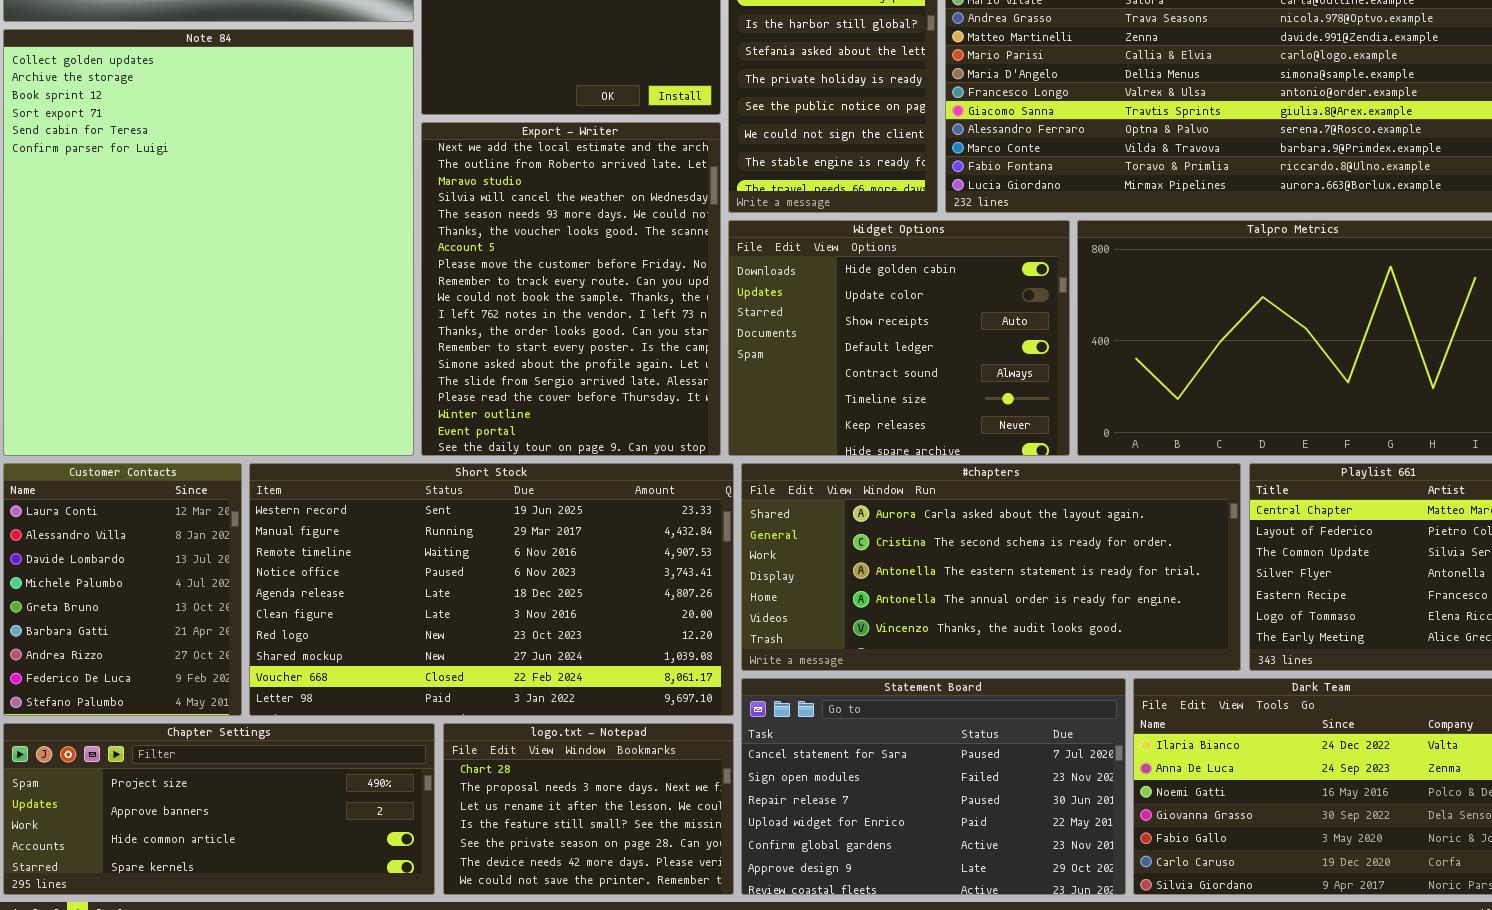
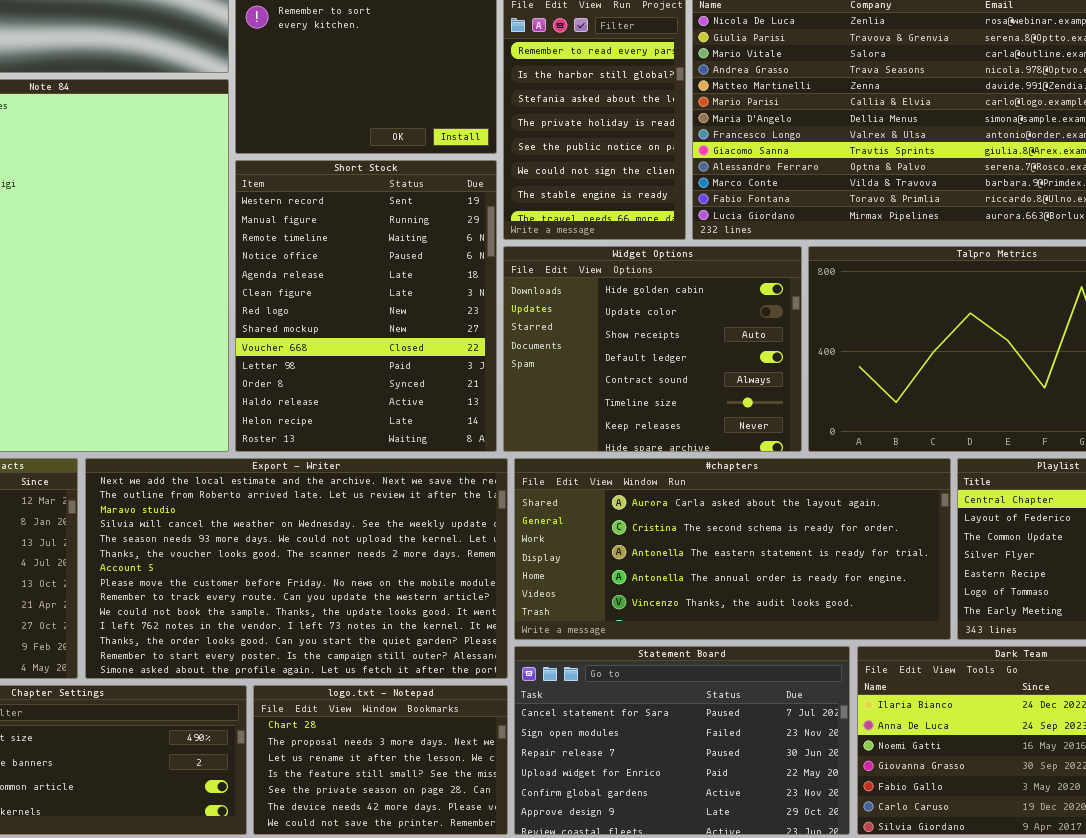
Export - Writer: [421,122,721,456] -> [85,458,508,679], moved, resized
Short Stock: [249,463,734,716] -> [235,160,497,452], moved, resized

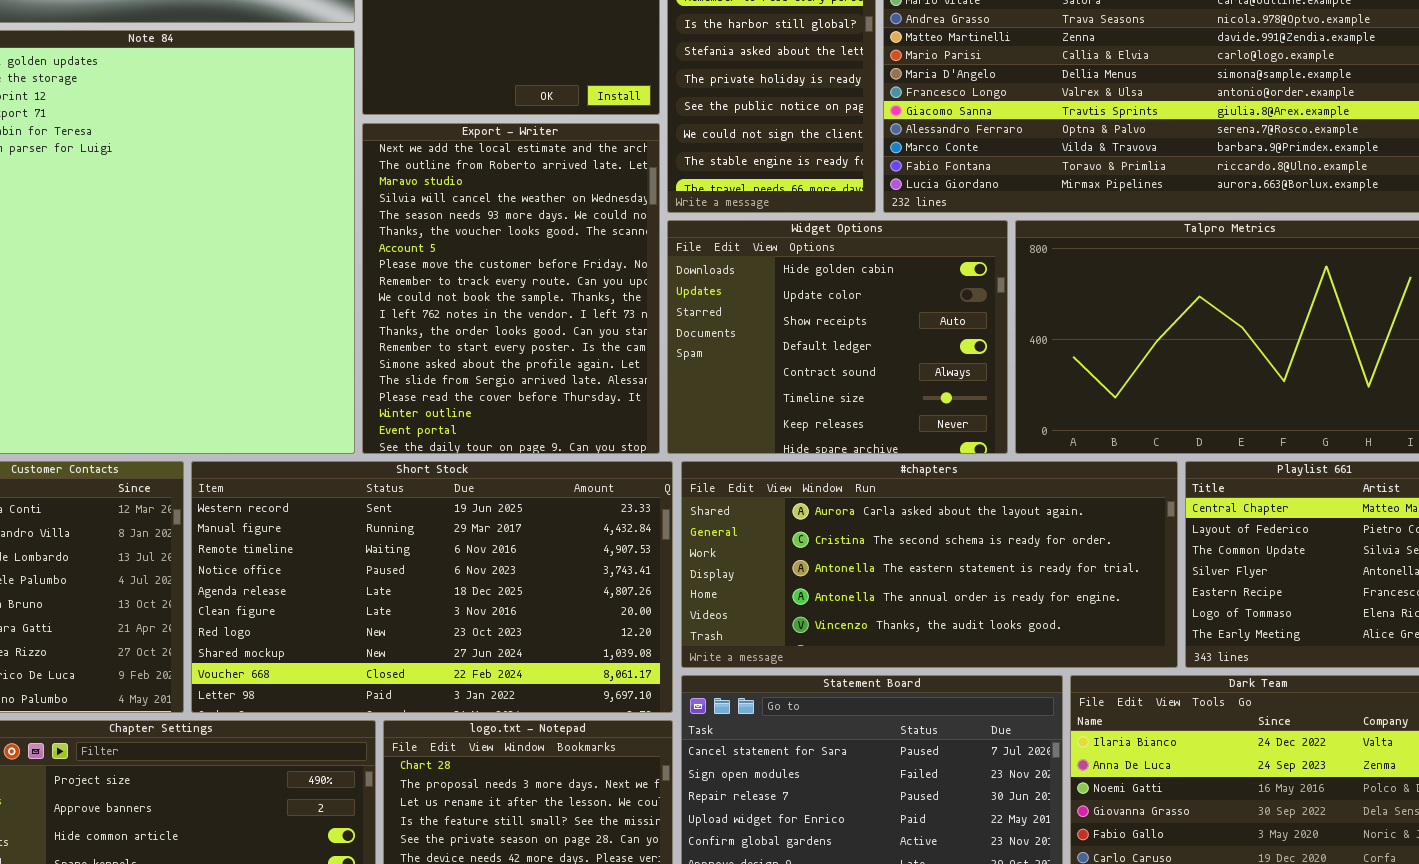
Short Stock: [235,160,497,452] -> [191,461,673,713], moved, resized
Export - Writer: [85,458,508,679] -> [362,123,660,454], moved, resized

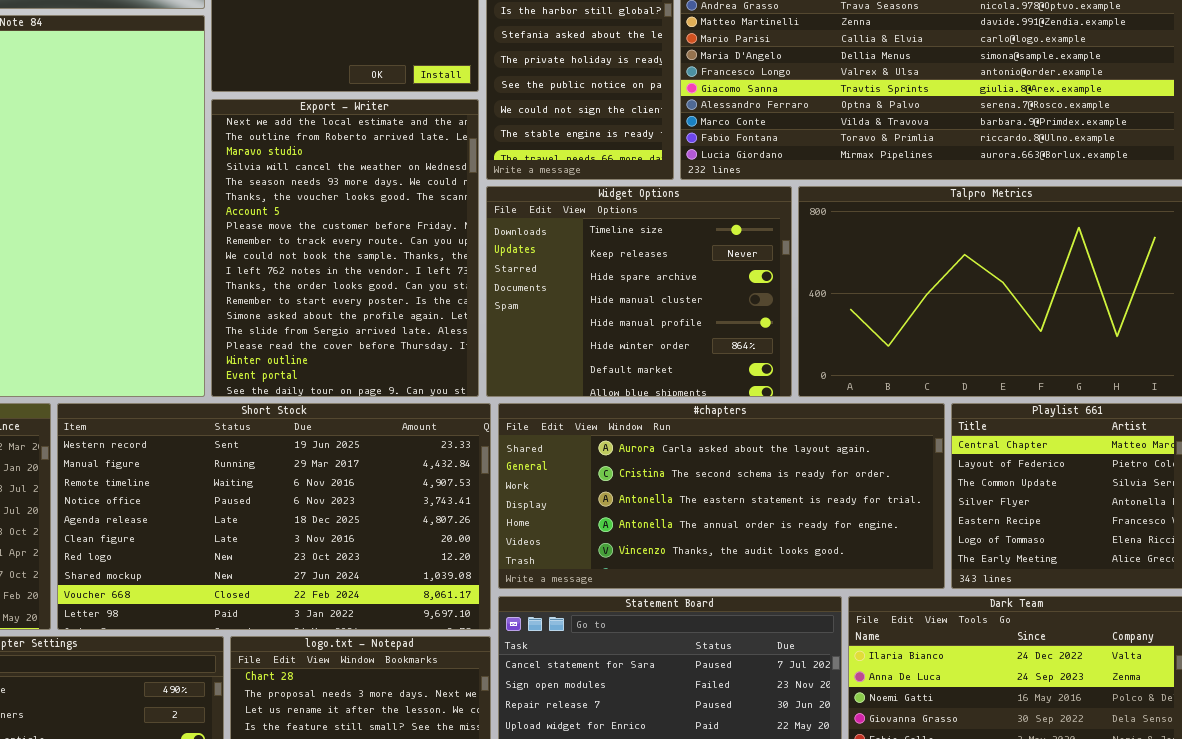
Widget Options: [667,220,1008,454] -> [486,186,792,397], scrolled down 5 rows

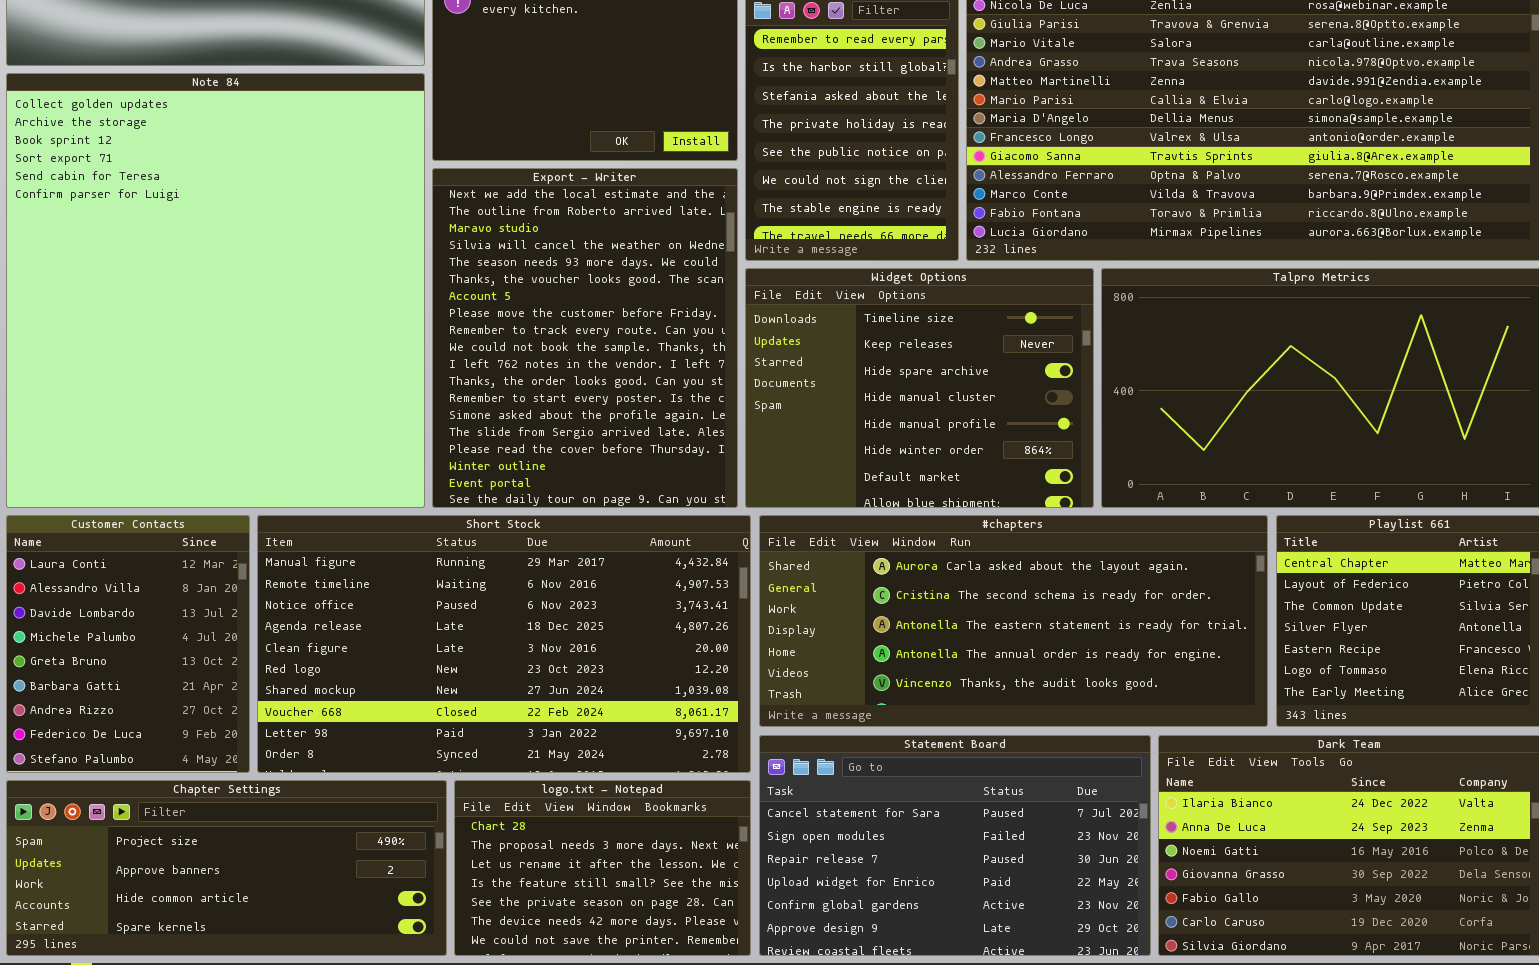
Short Stock: [57,403,491,630] -> [257,515,751,773], scrolled down 1 row

